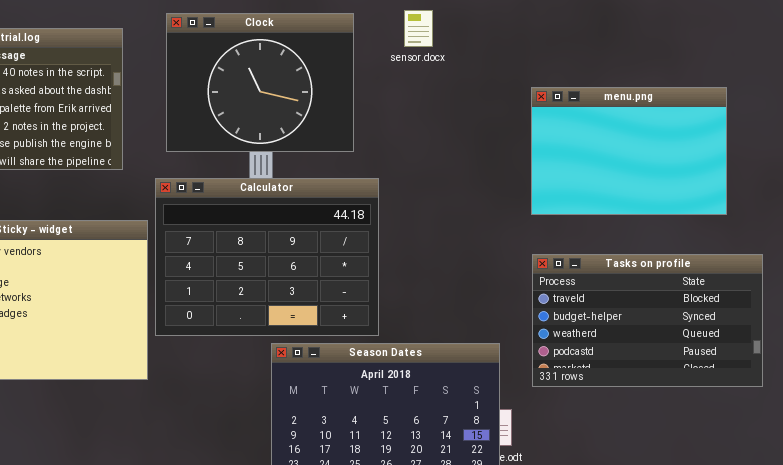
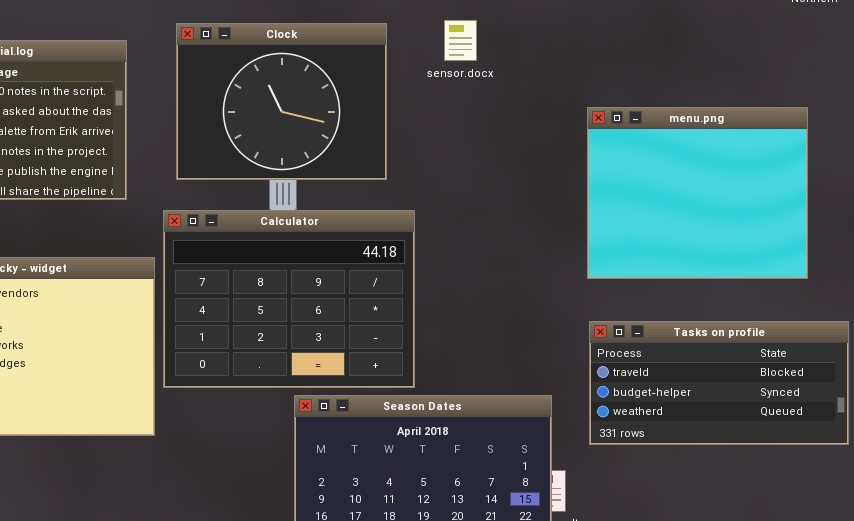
menu.png: [531,87,727,215] -> [587,107,808,279], resized
Tasks on profile: [532,254,763,387] -> [589,321,849,445], resized

